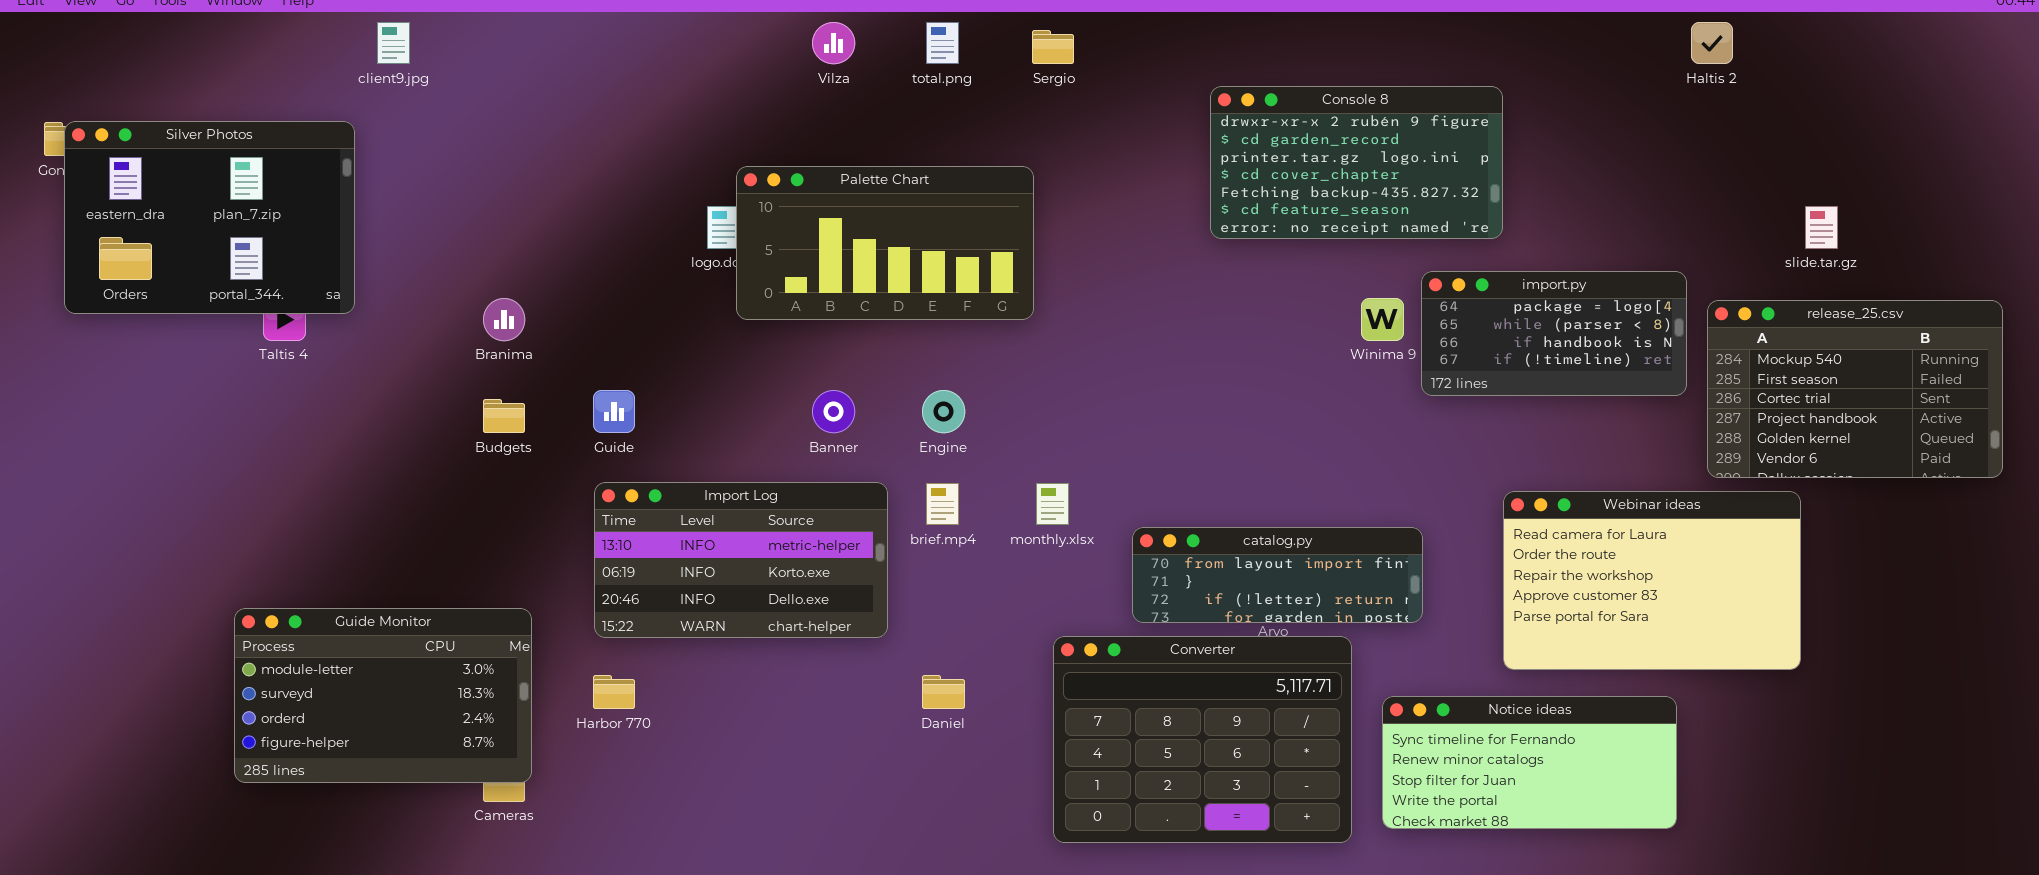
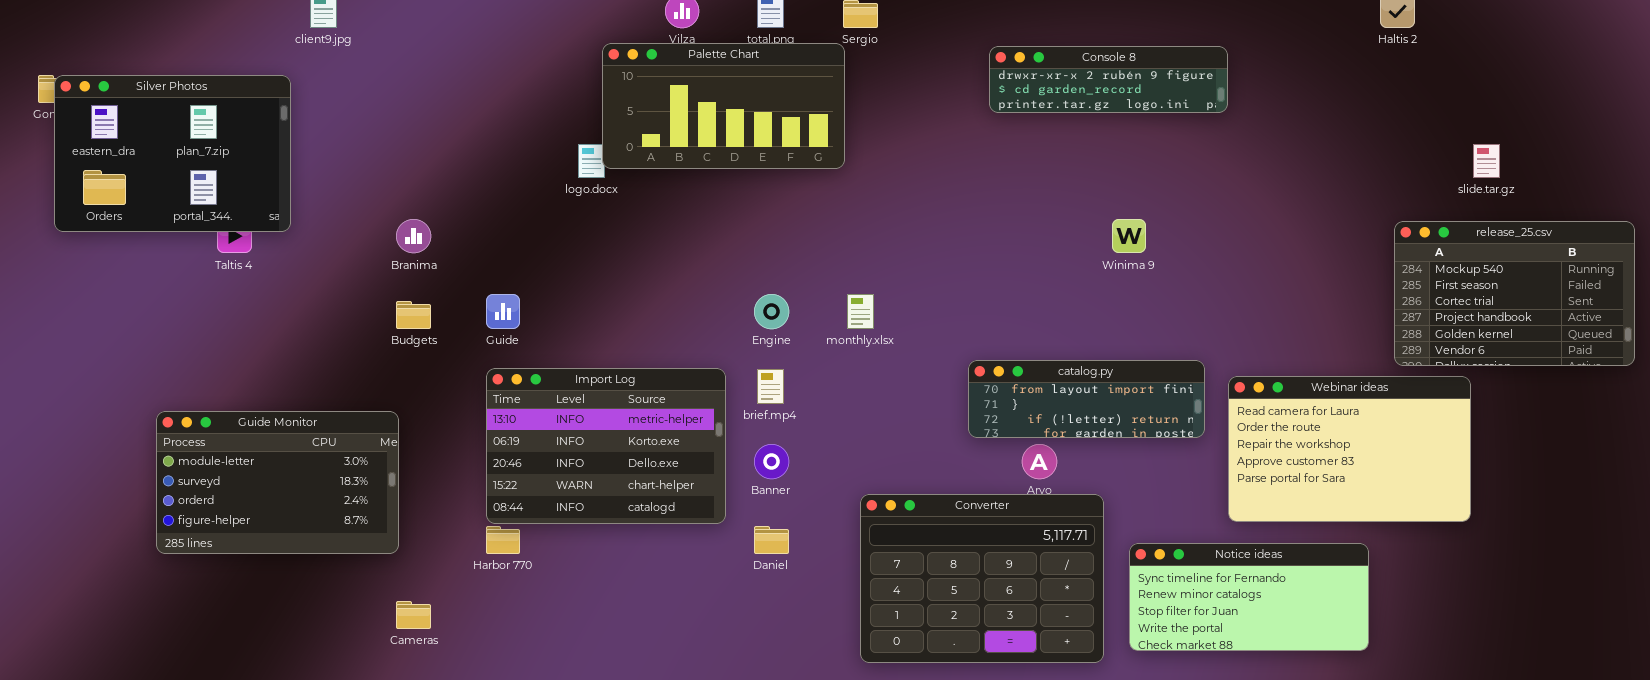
Console 8: [1210,86,1503,239] -> [989,46,1228,113], resized
Palette Chart: [736,166,1034,320] -> [602,43,845,169], moved
import.py: [1421,271,1687,396] -> none, closed
Banner: [812,390,855,433] -> [754,444,789,479], moved
Import Log: [594,482,888,638] -> [486,368,726,524], resized
monthly.xlsx: [1036,483,1069,525] -> [847,294,874,329], moved
catalog.py: [1132,527,1423,623] -> [968,360,1205,438], moved
Guide Monitor: [234,608,532,783] -> [156,411,399,554], moved

